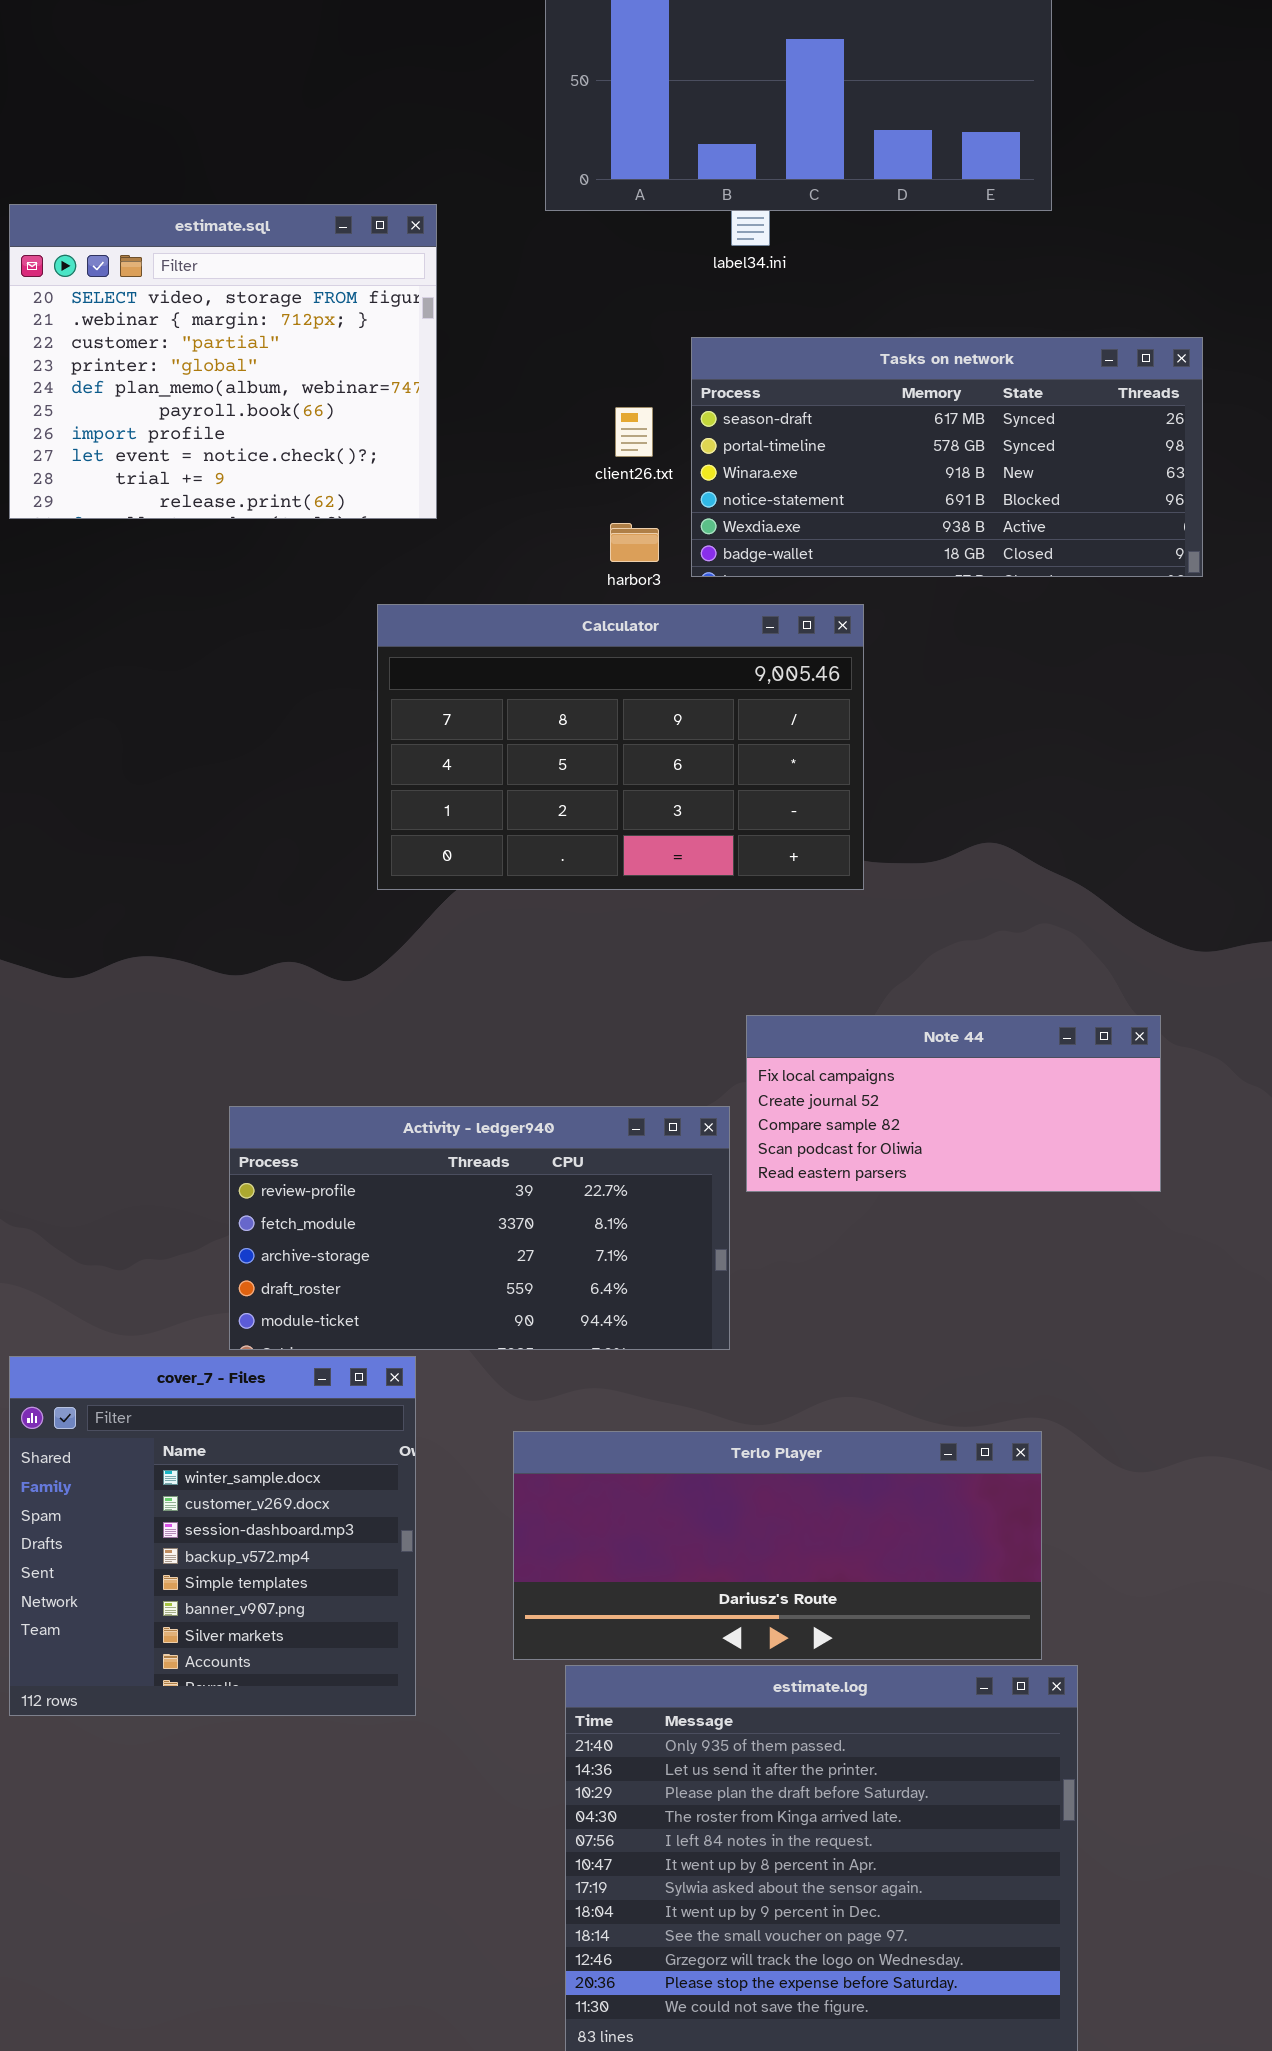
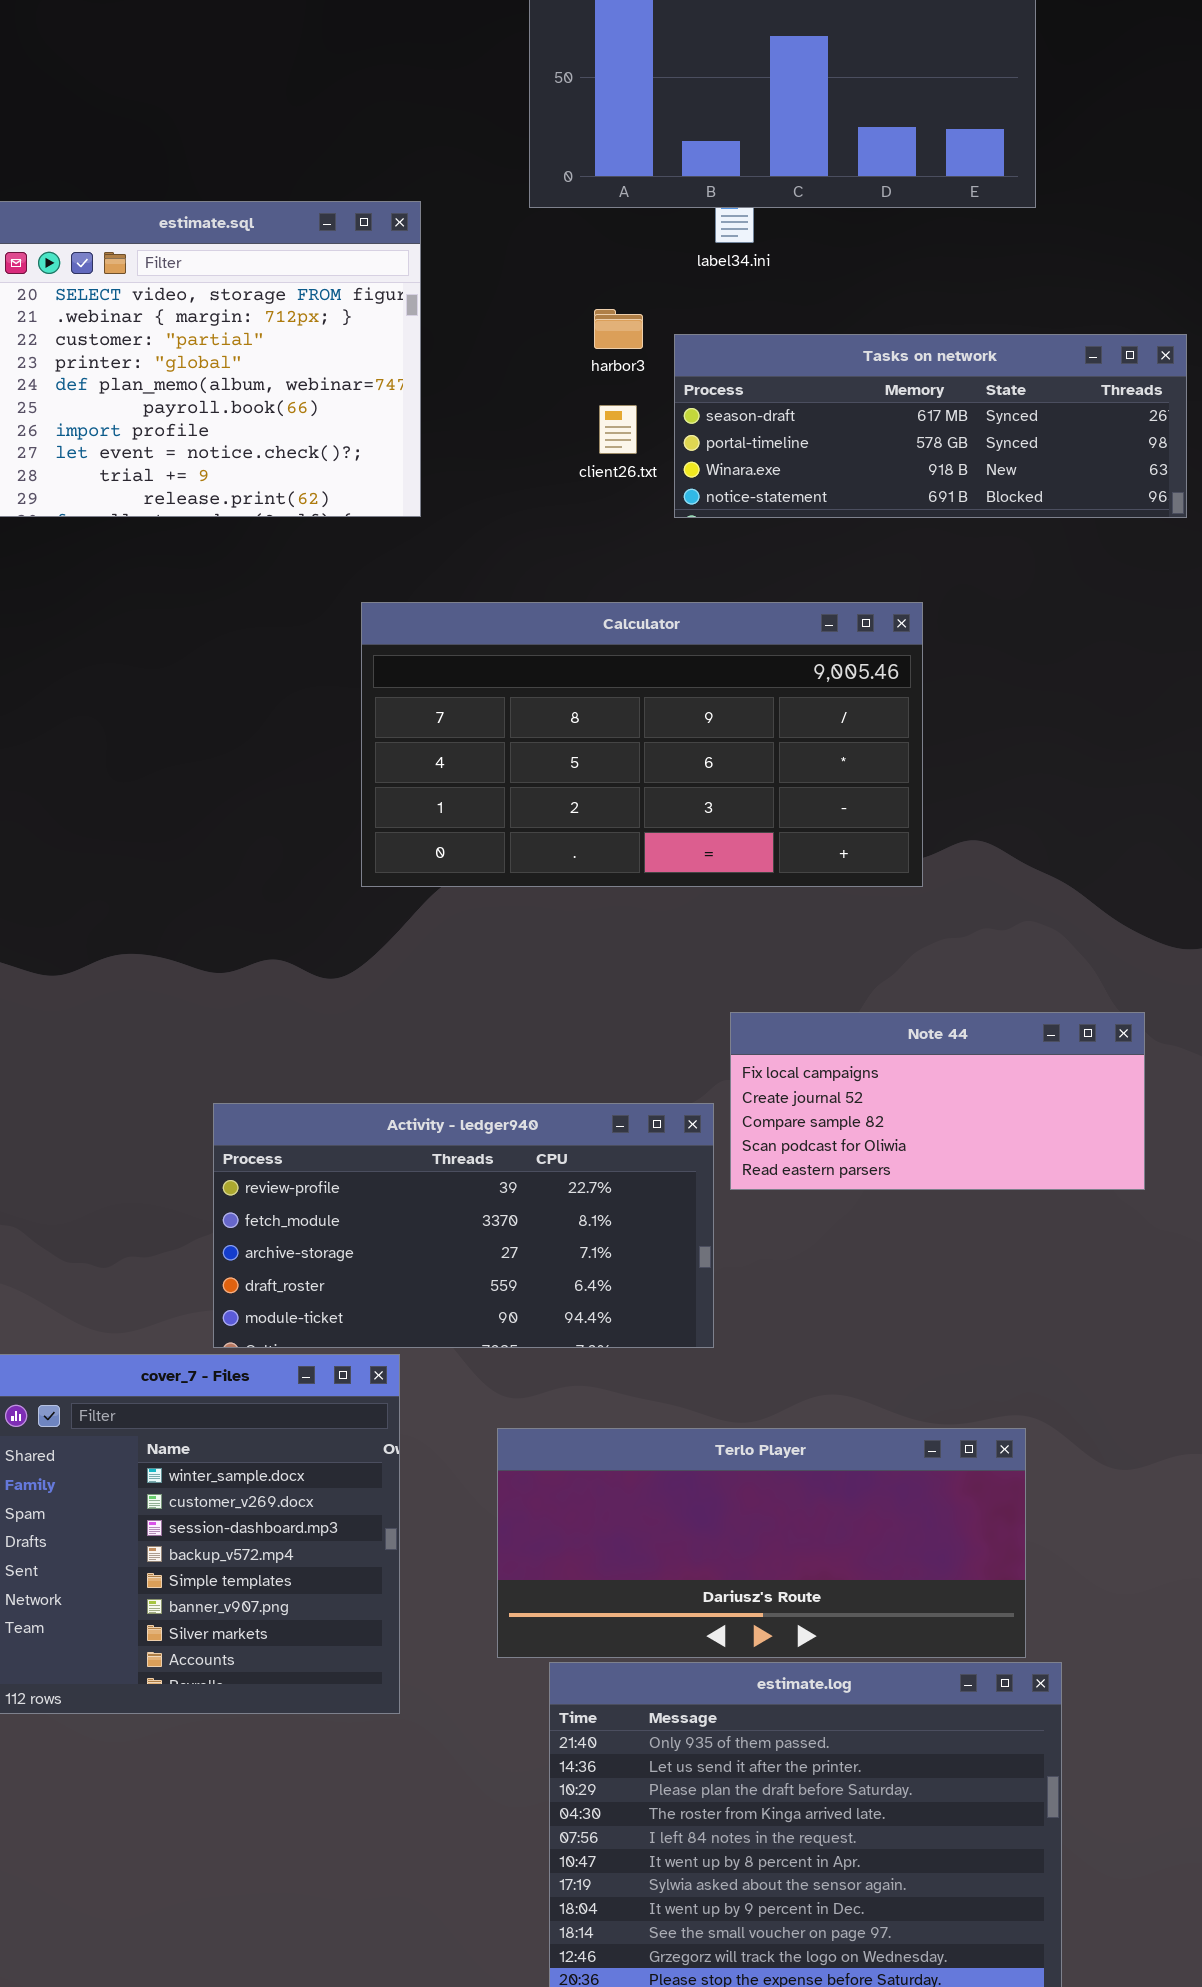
Tasks on network: [691,337,1203,577] -> [674,334,1187,518], resized
harbor3: [610,523,659,562] -> [594,309,643,349], moved
Calculator: [377,604,864,890] -> [361,602,923,887], resized

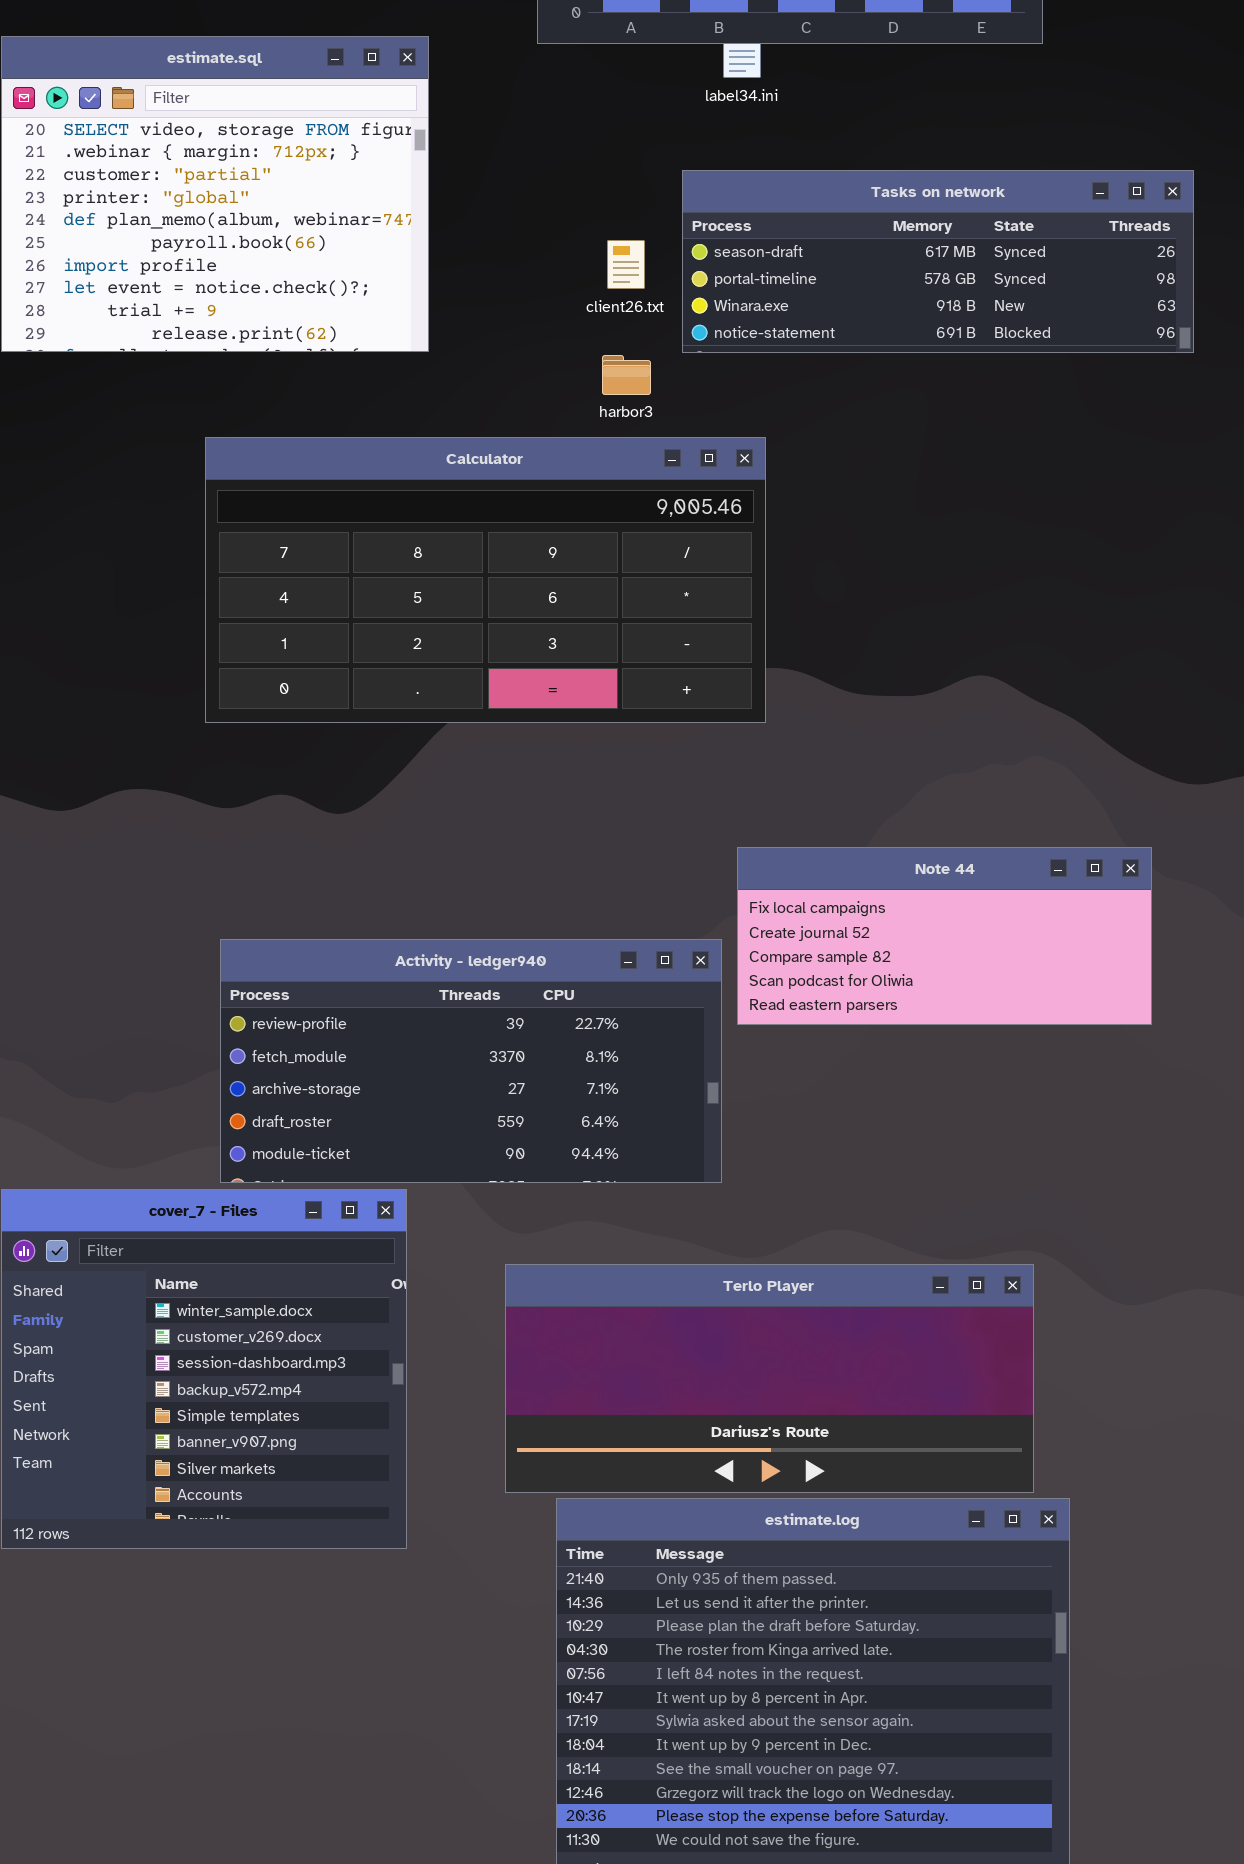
harbor3: [594,309,643,349] -> [602,355,651,395], moved
Calculator: [361,602,923,887] -> [205,437,766,723], moved

